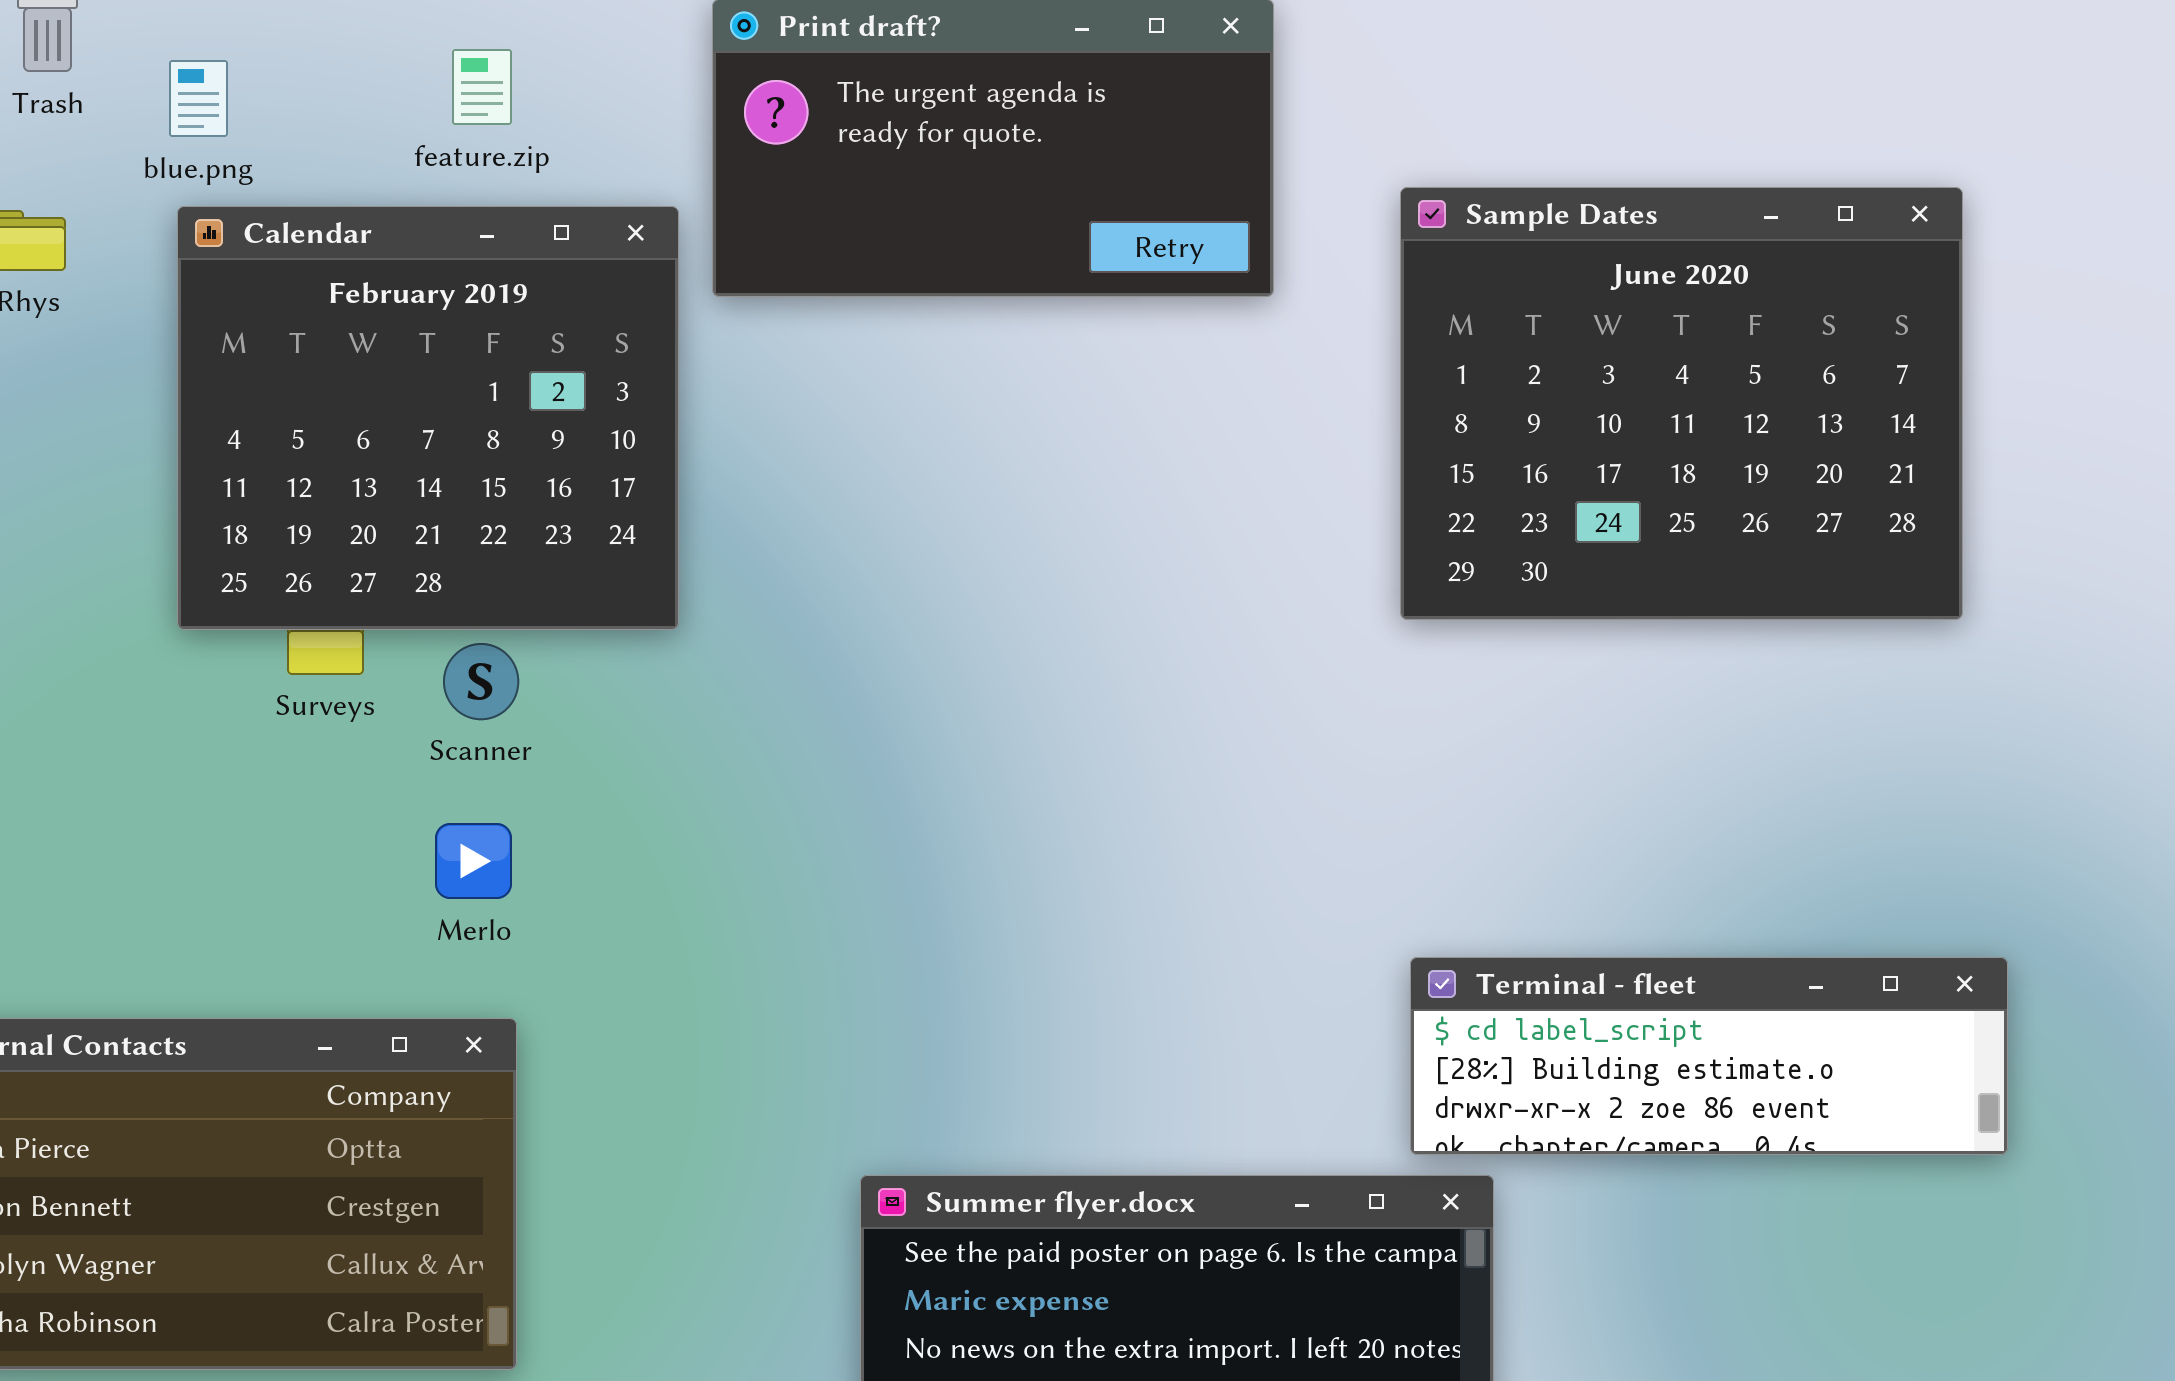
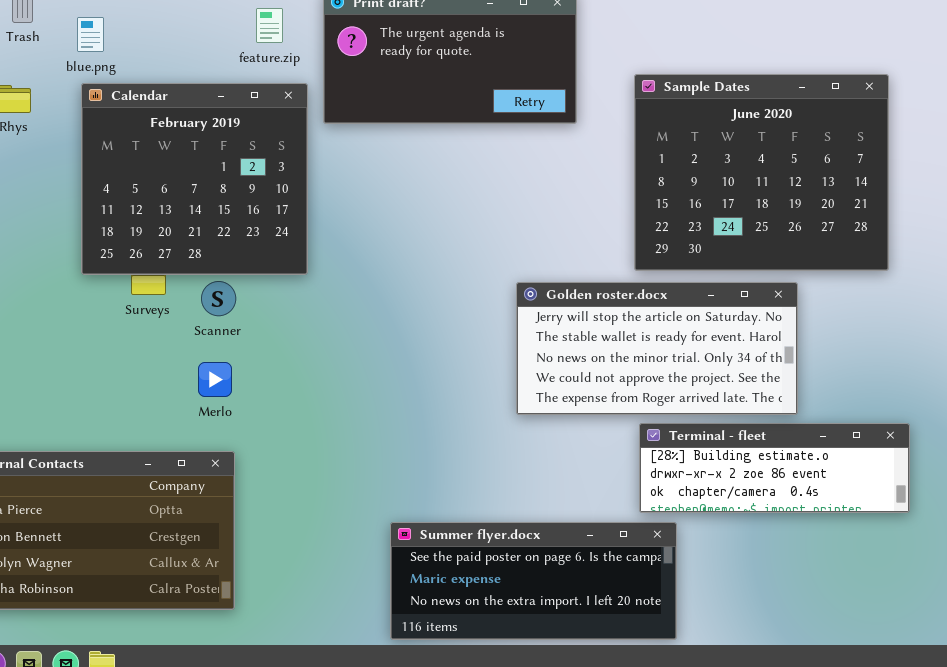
feature.zip: [452,49,512,125] -> [256,8,283,43], moved
Golden roster.docx: none -> [516,282,798,415], opened
Terminal - fleet: [1410,957,2008,1155] -> [639,423,910,513], scrolled down 1 row

